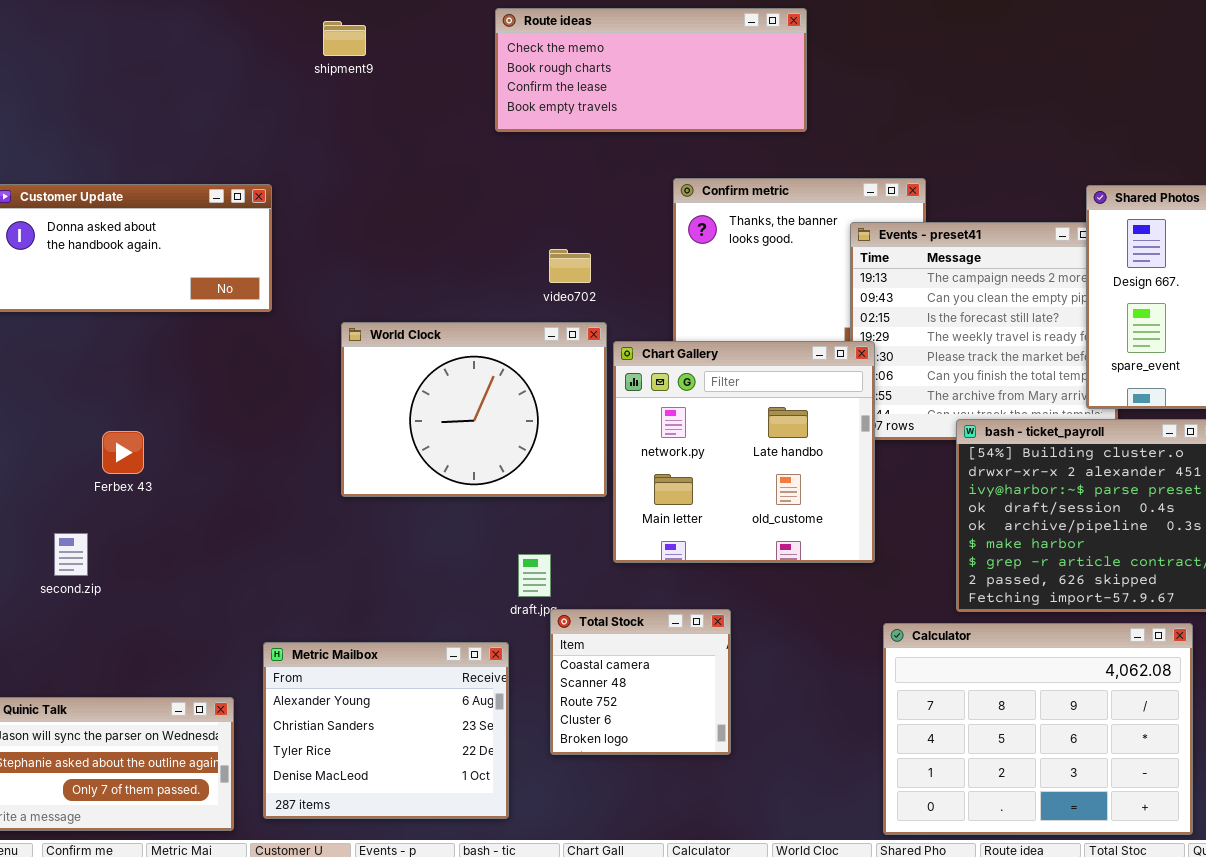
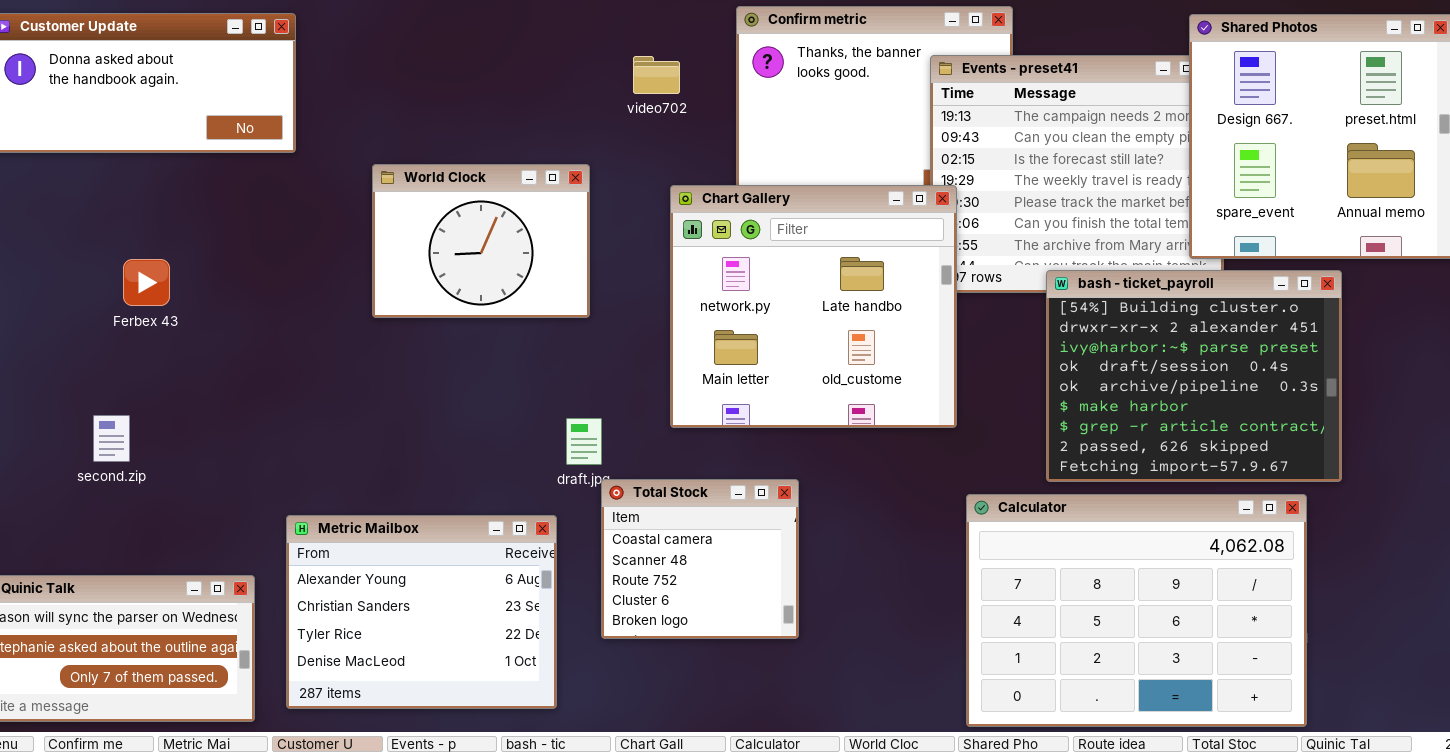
video702: [549,249,591,283] -> [633,56,680,94], moved
World Clock: [341,322,607,497] -> [372,164,590,318], resized
Ferbex 43: [102,431,144,474] -> [123,259,170,306], moved
second.zip: [54,533,88,576] -> [93,415,130,462], moved

